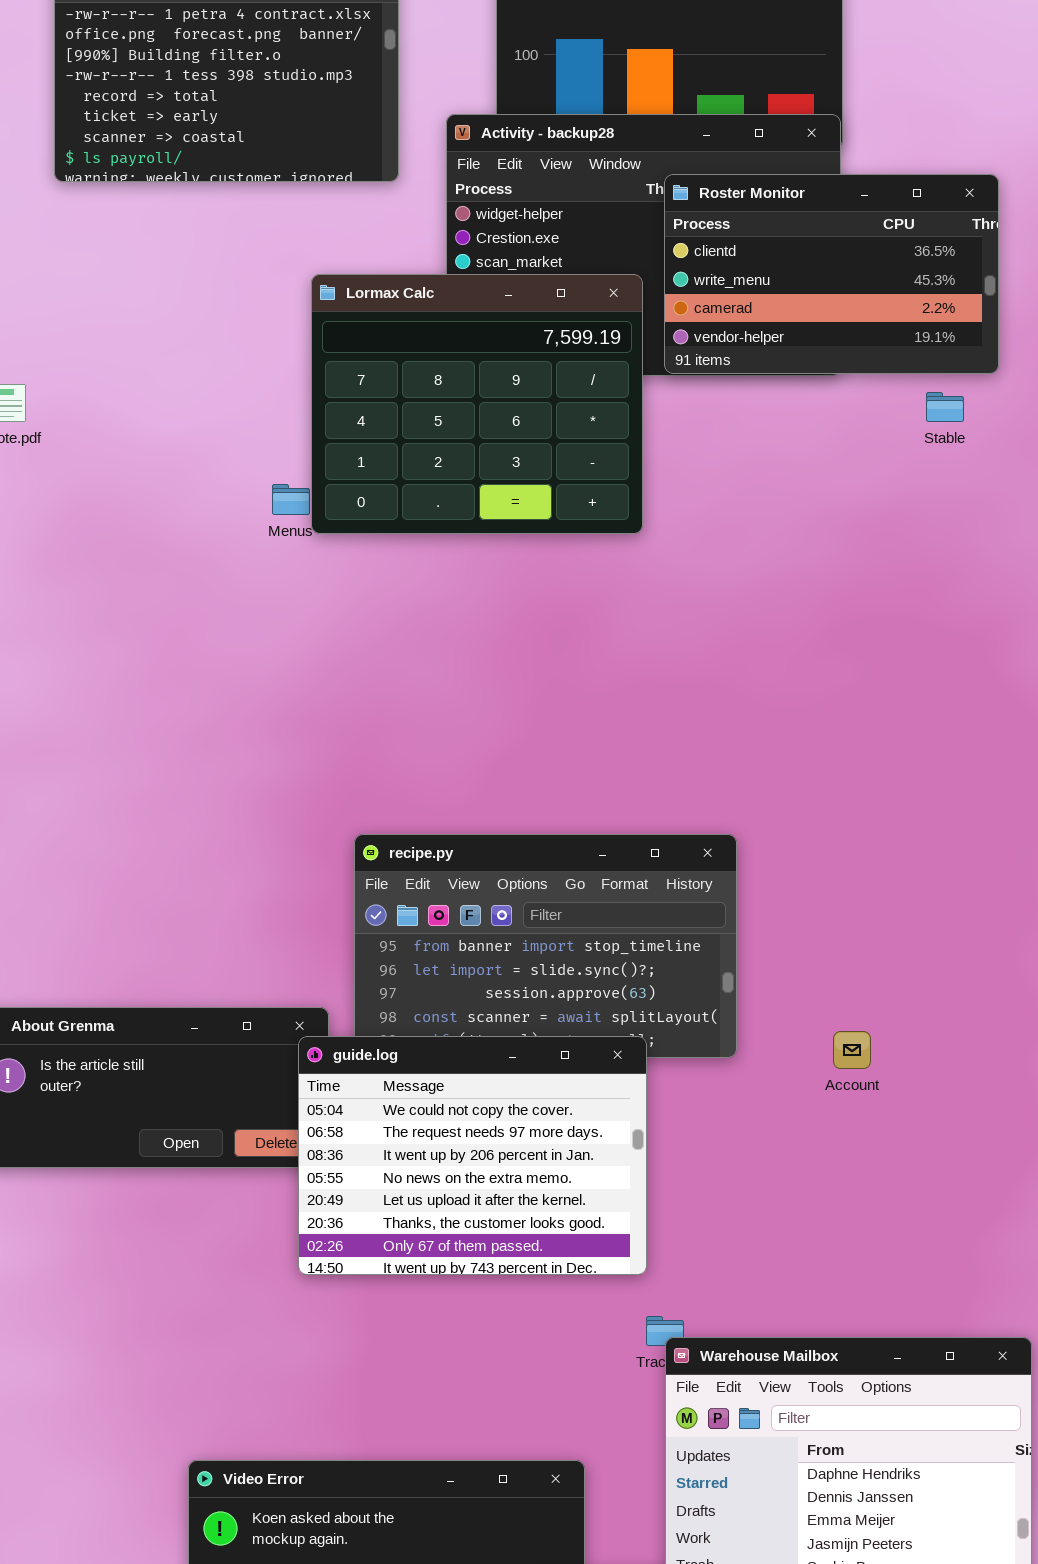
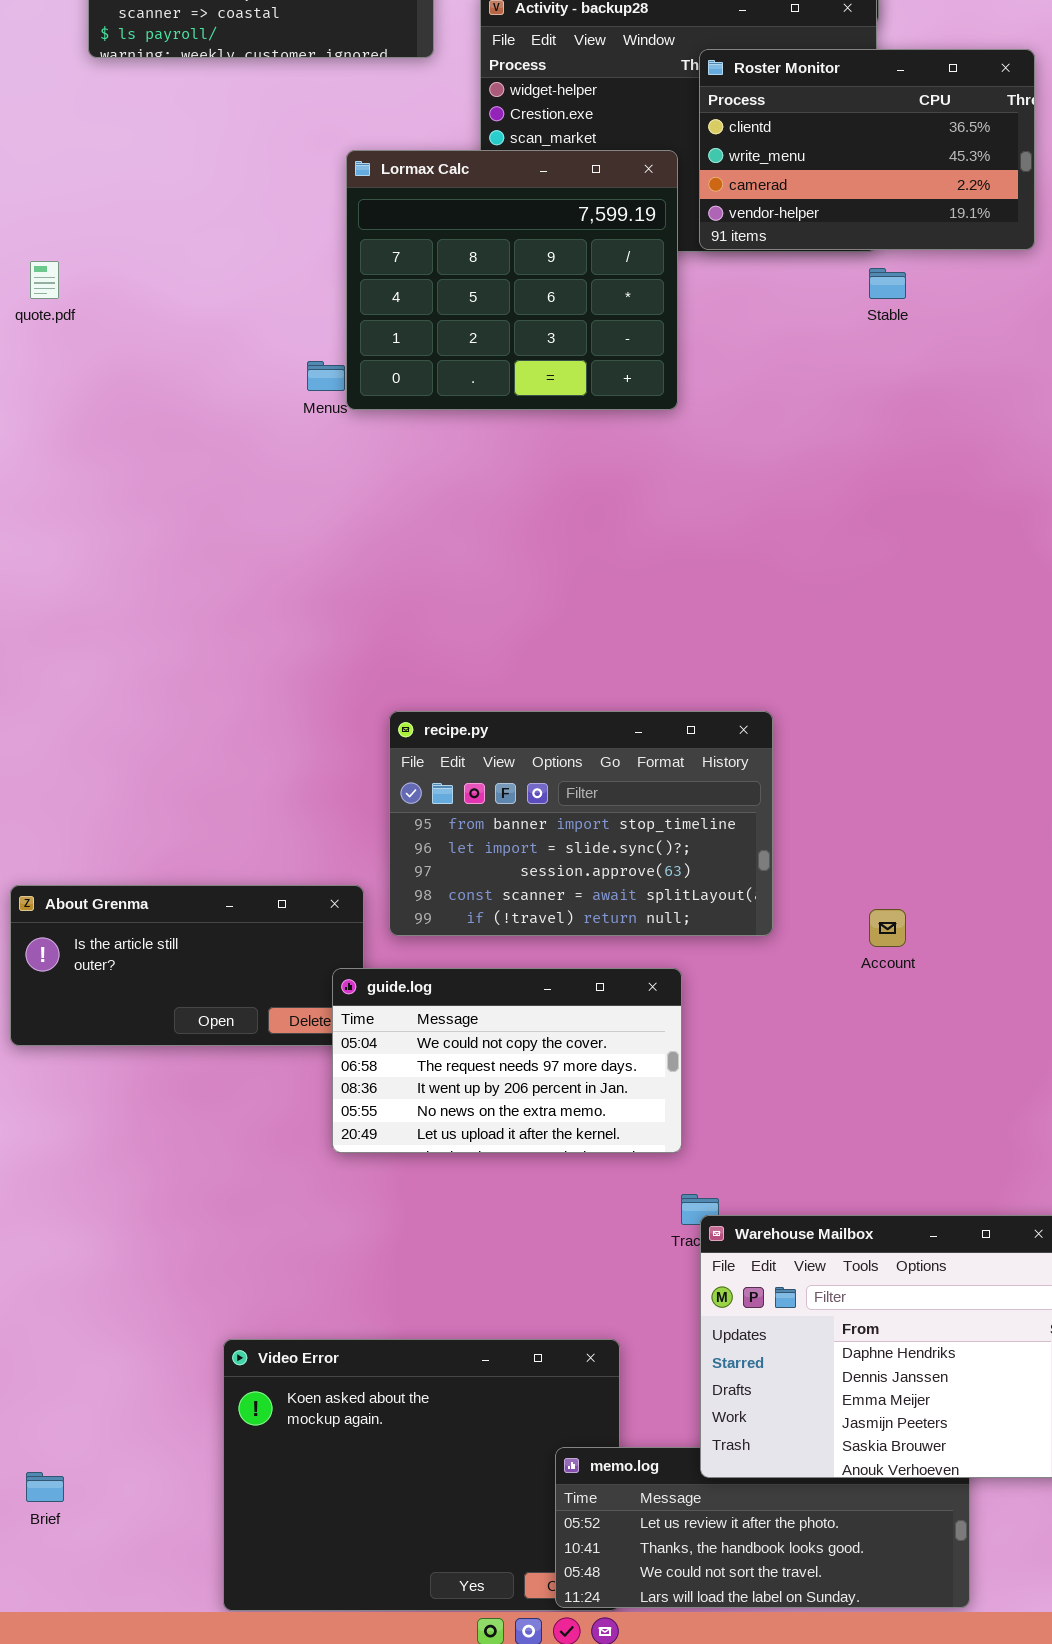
Stable: [926,392,964,422] -> [869,268,906,299], moved
guide.log: [298,1036,647,1275] -> [332,968,682,1153], resized

